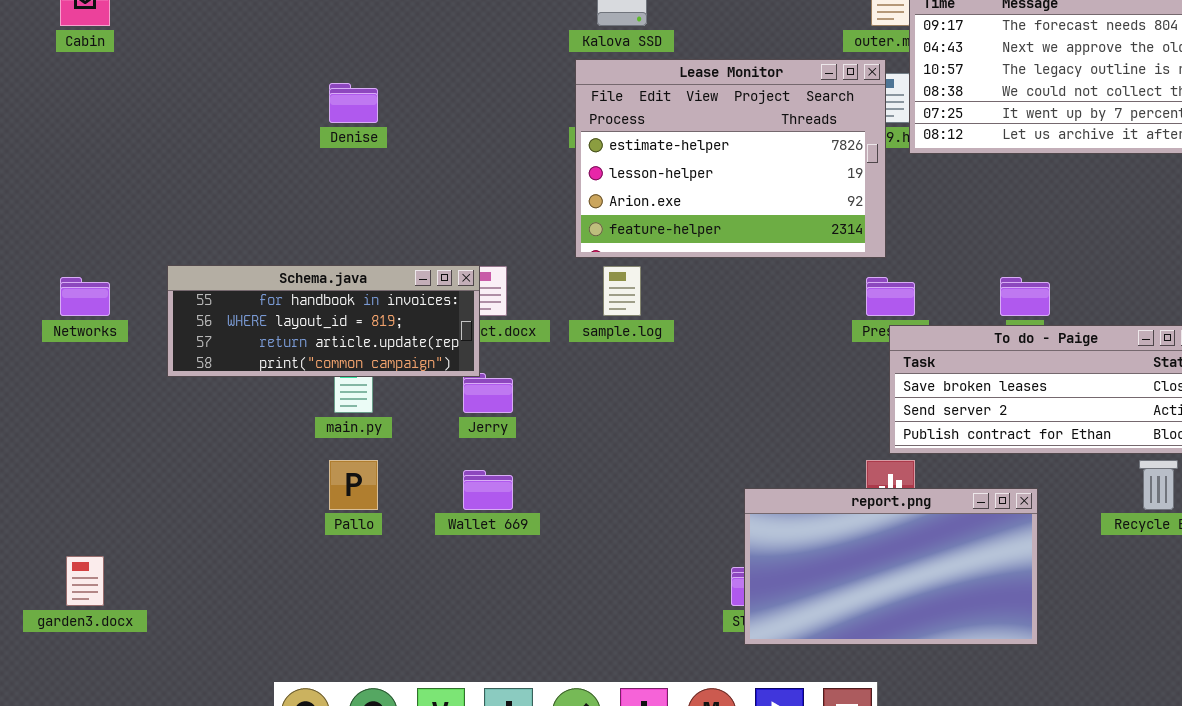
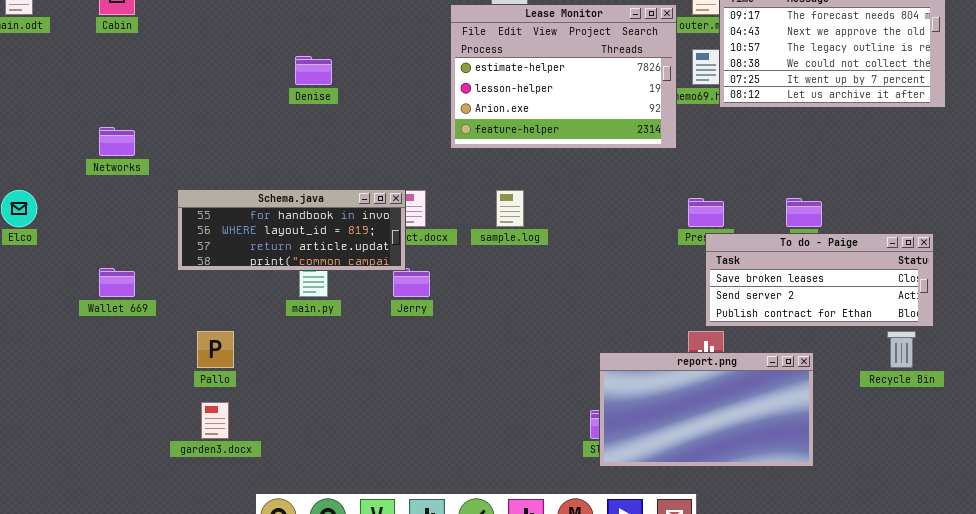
Lease Monitor: [575,59,886,258] -> [450,4,677,149], moved
Networks: [60,277,110,316] -> [99,127,135,156], moved
Pallo: [329,460,378,510] -> [197,331,234,368], moved
Wallet 669: [463,470,513,510] -> [99,268,135,297], moved
garden3.docx: [66,556,104,606] -> [201,402,229,439], moved

